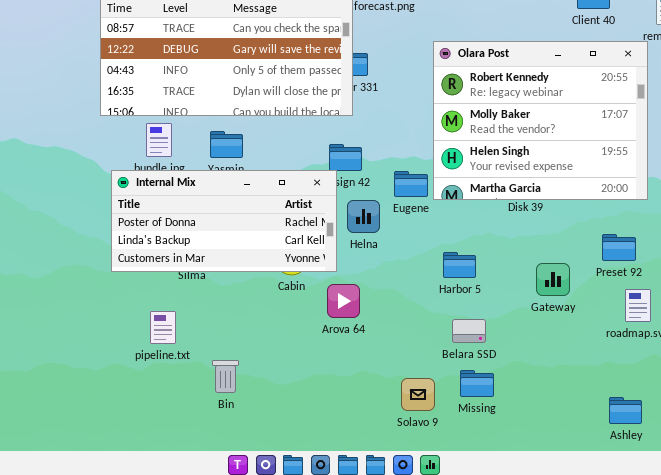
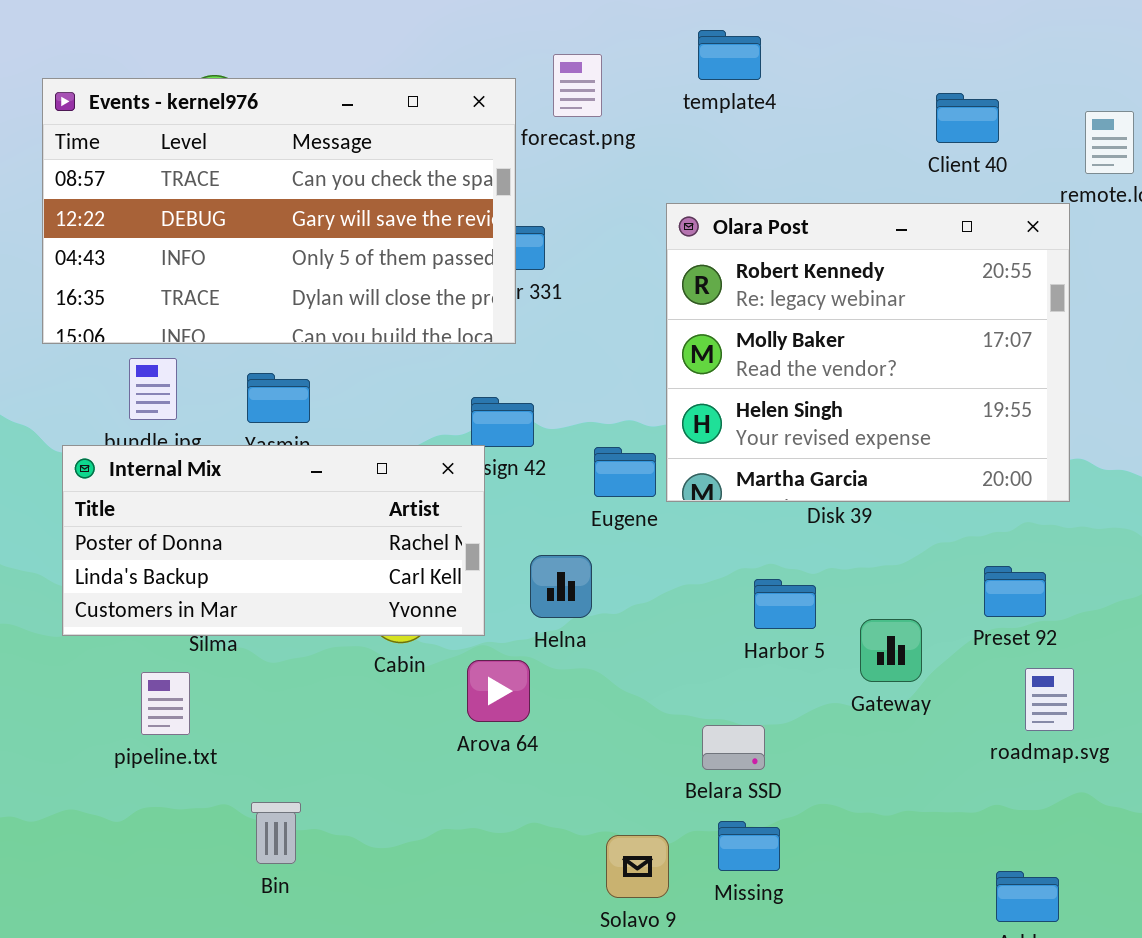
Helna: [347,200,380,233] -> [530,555,592,618], moved
Harbor 5: [443,252,476,278] -> [754,579,816,629], moved
pipeline.txt: [150,311,176,344] -> [141,672,190,735], moved

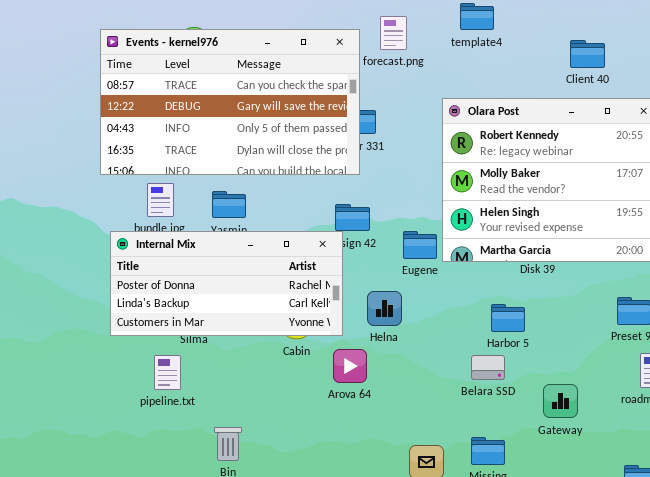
Client 40: [936,93,999,143] -> [570,40,605,68], moved
Gateway: [860,619,922,682] -> [543,384,578,418], moved
Belara SSD: [702,725,765,770] -> [471,355,505,380], moved

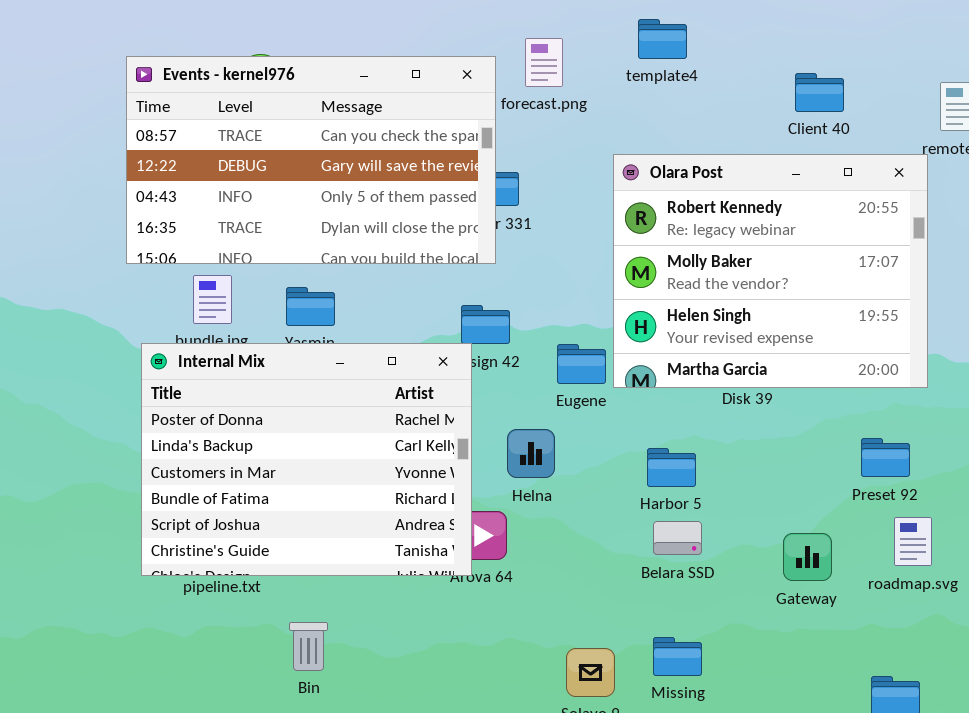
Internal Mix: [110,231,343,336] -> [141,343,472,576], resized
Harbor 5: [491,304,525,332] -> [647,448,696,487], moved
Gateway: [543,384,578,418] -> [783,533,832,581], moved

